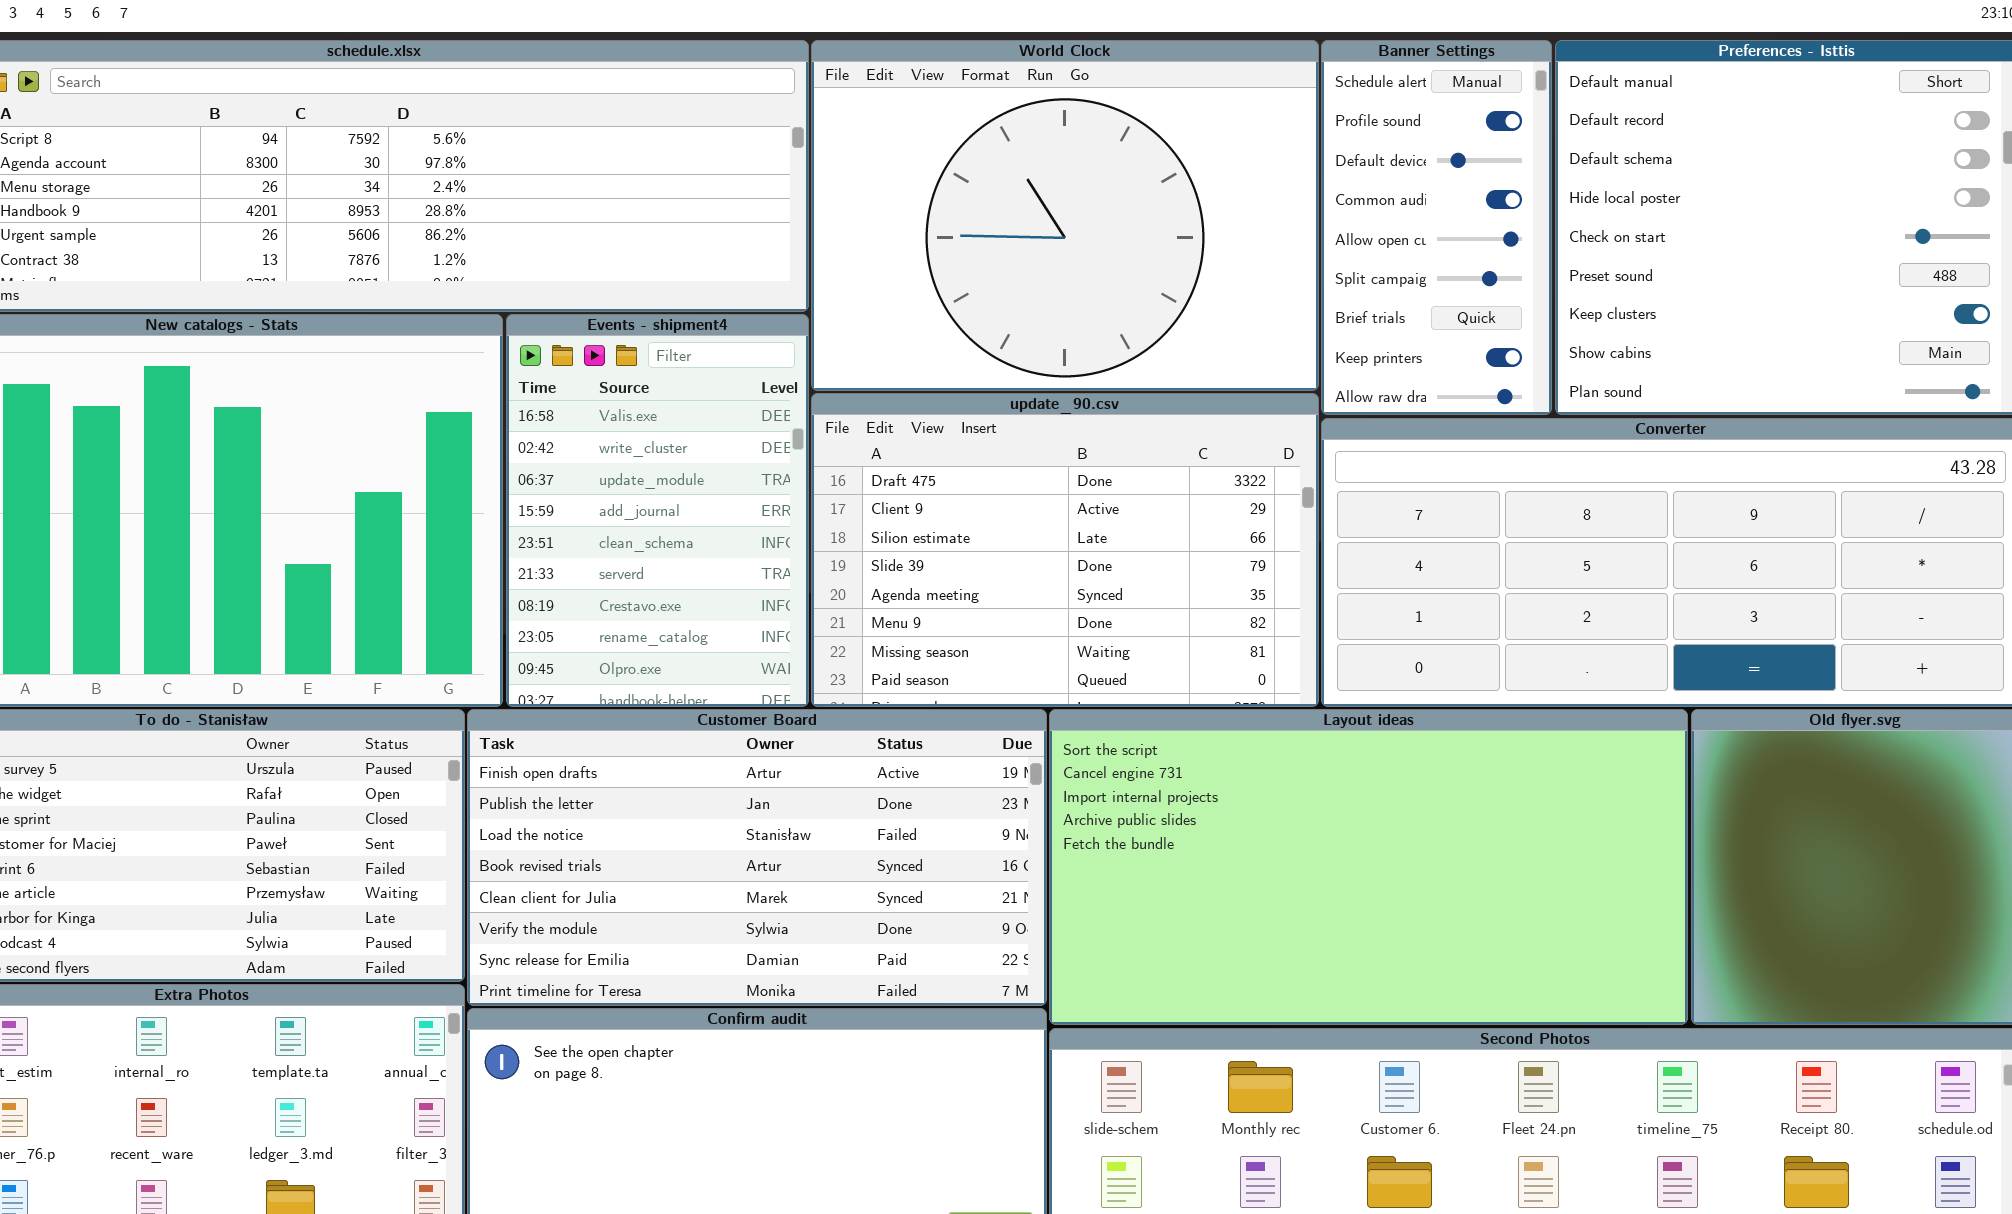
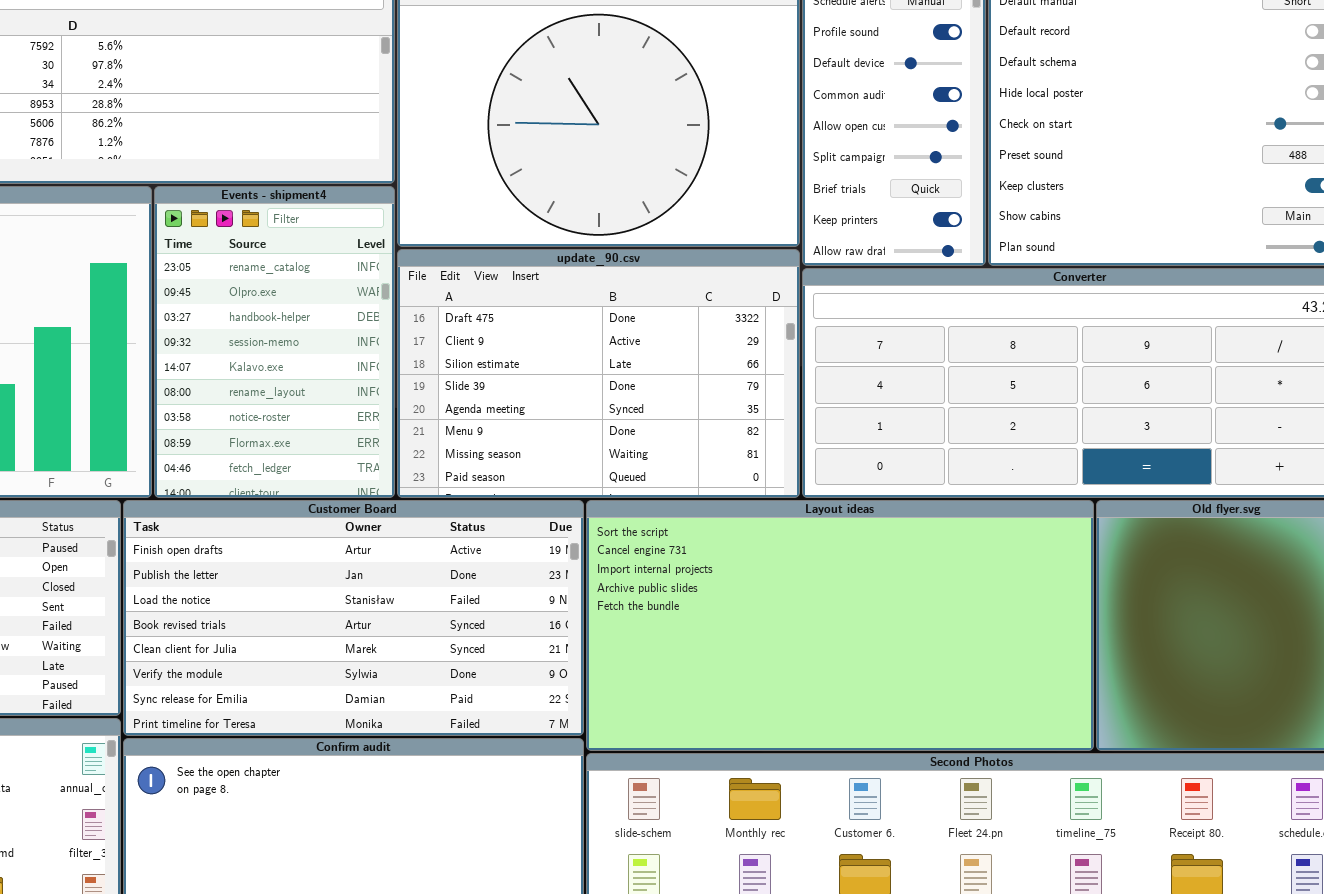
Events - shipment4: [506,314,809,707] -> [154,186,395,498], scrolled down 7 rows

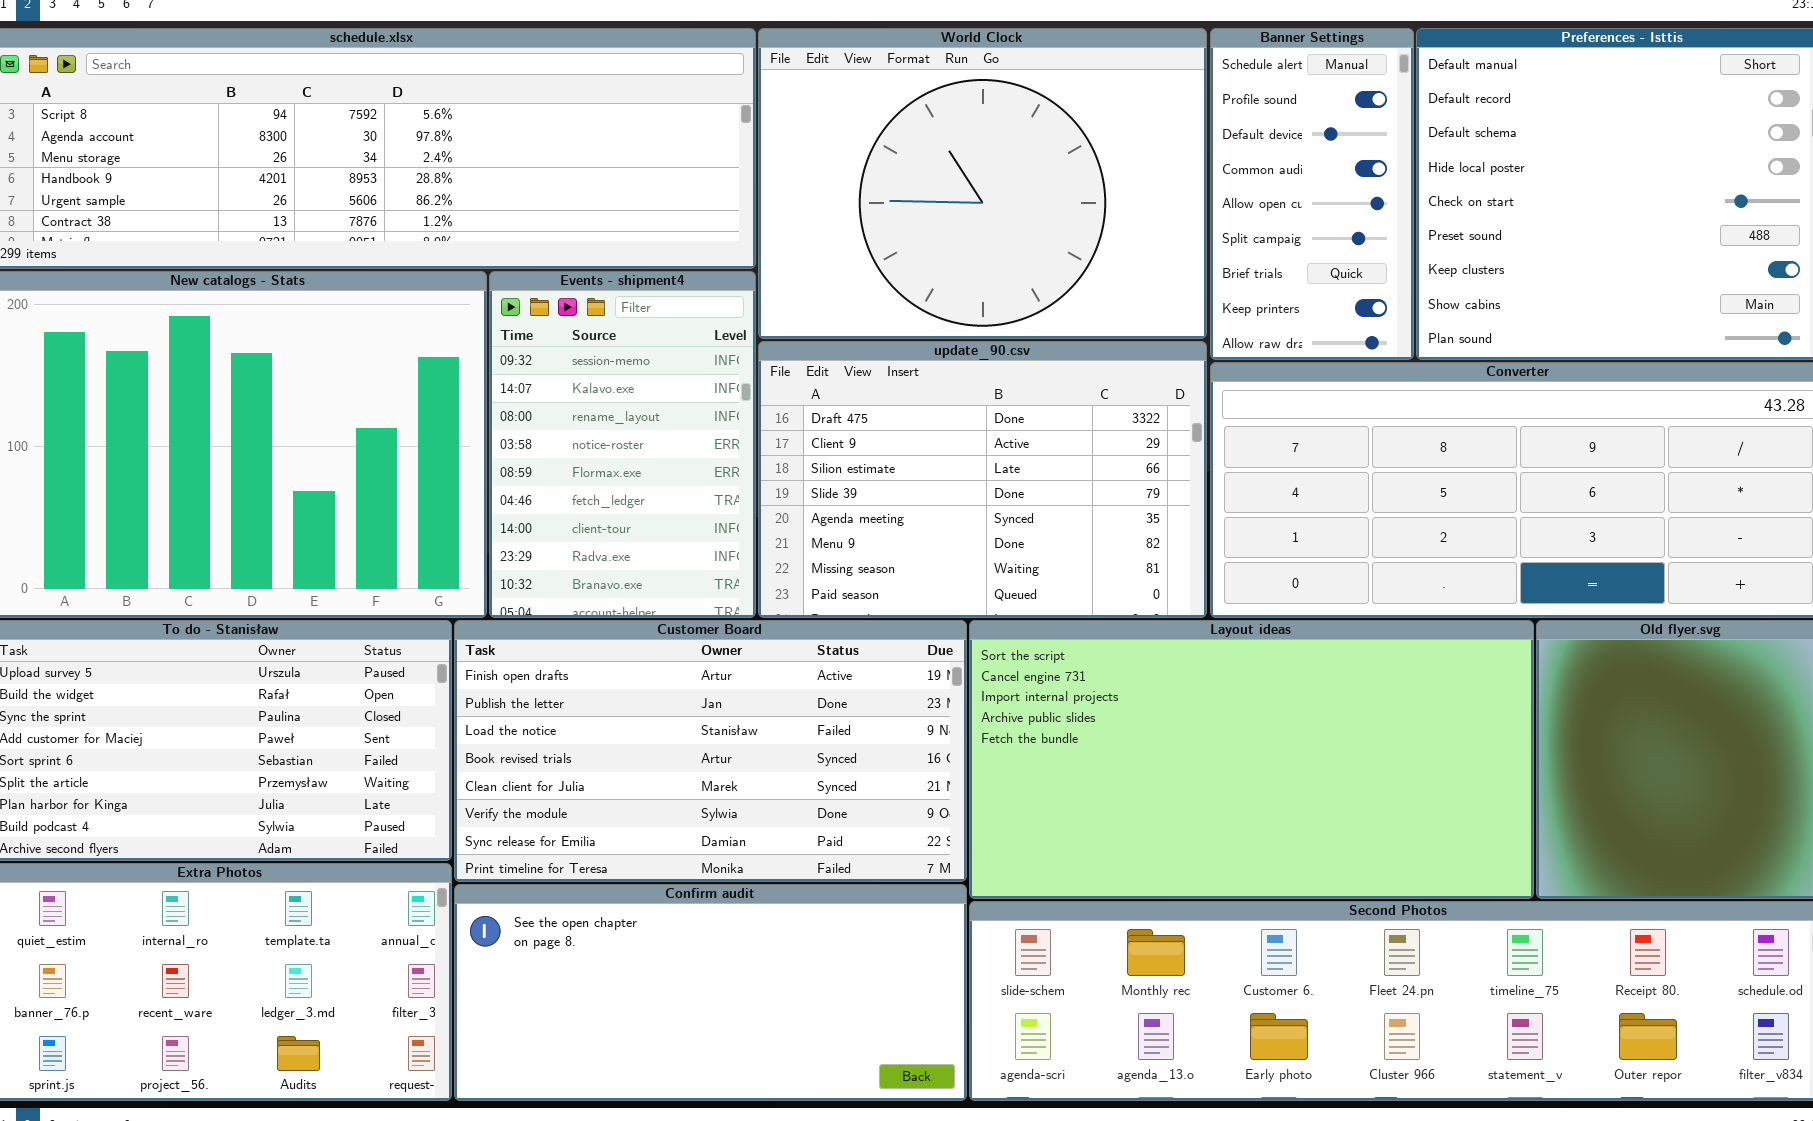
Events - shipment4: [154,186,395,498] -> [489,271,756,618], scrolled down 3 rows

